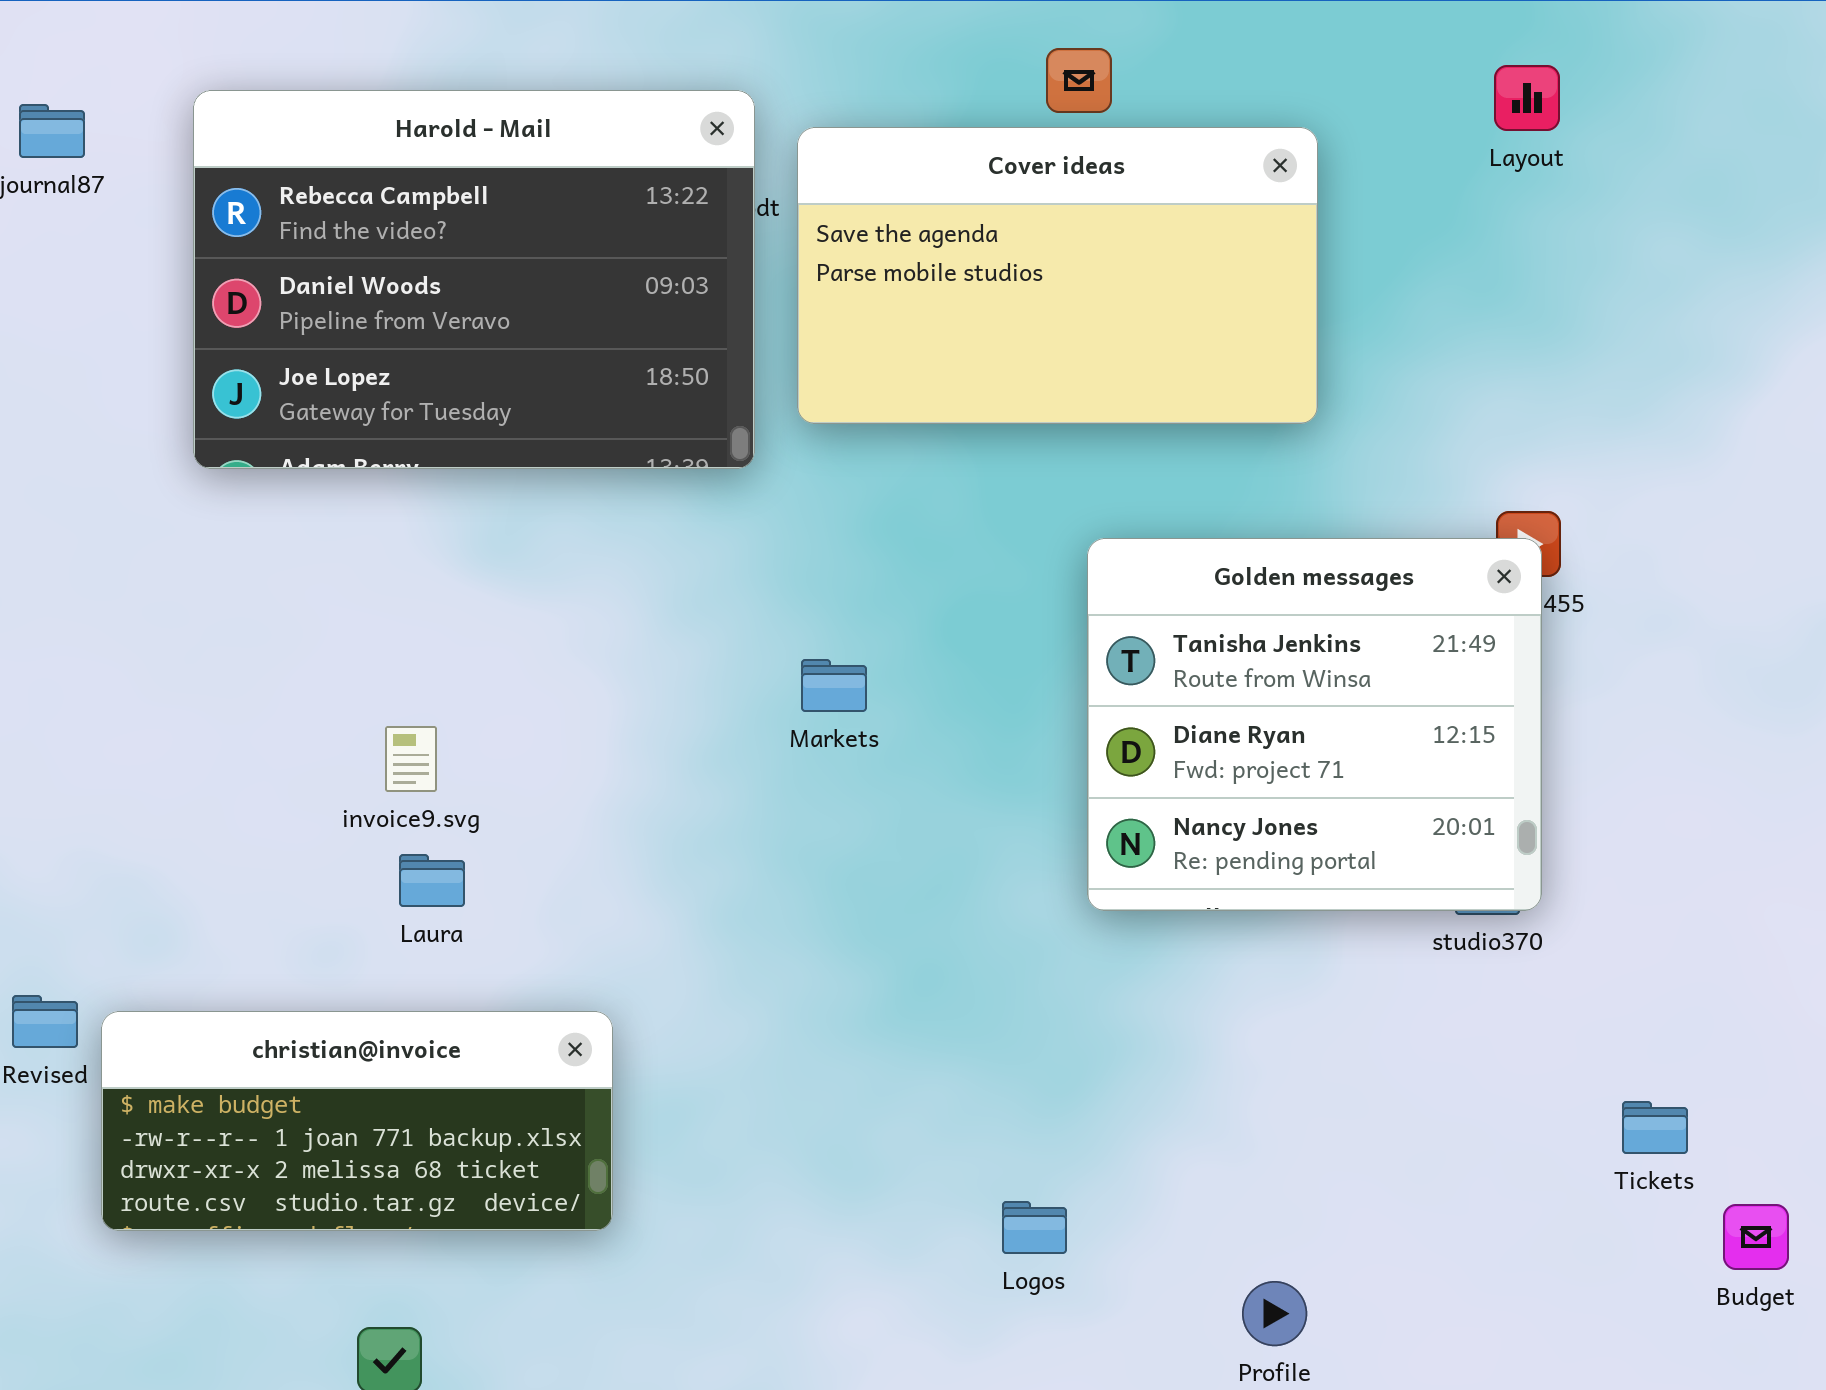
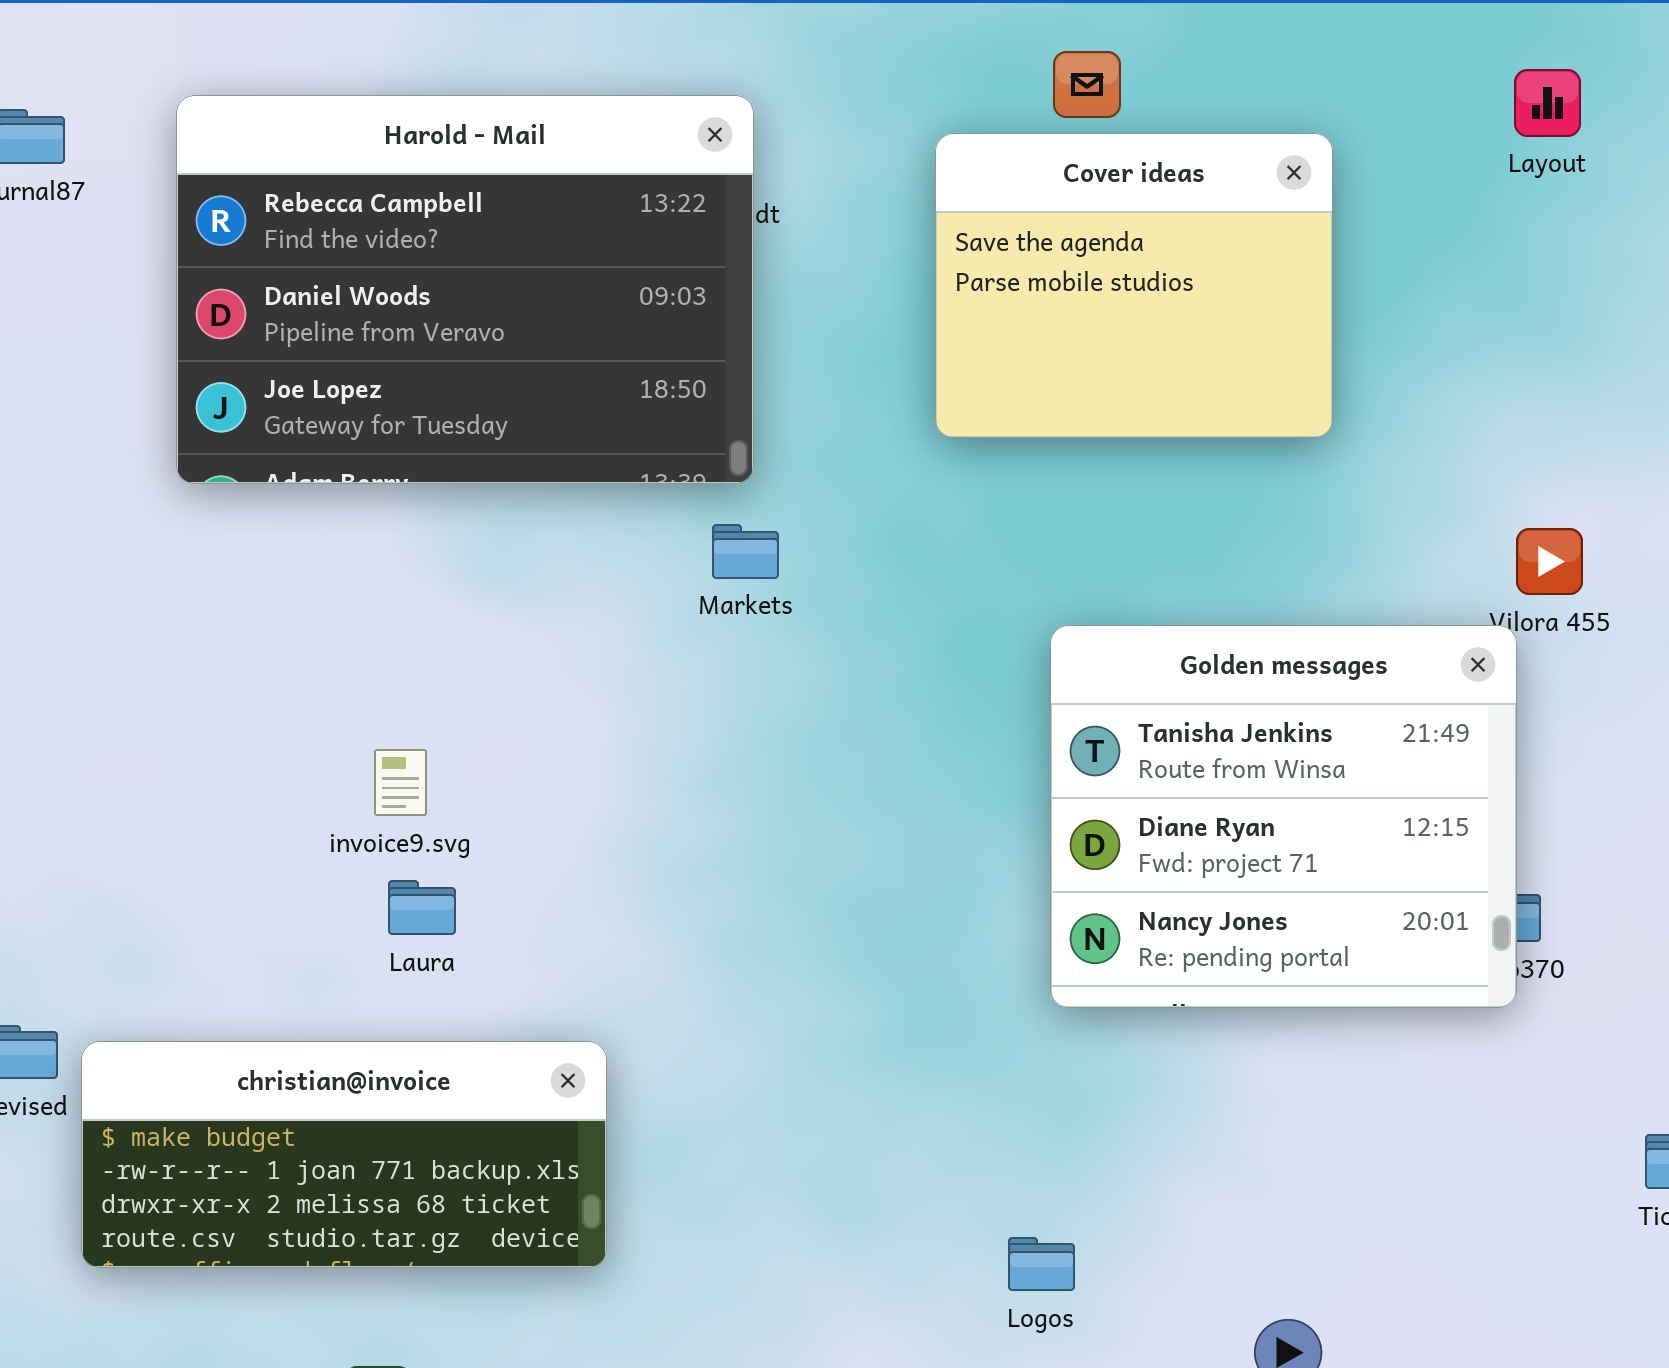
Cover ideas: [797,127,1318,424] -> [935,133,1333,438], resized
Golden messages: [1087,538,1542,911] -> [1050,625,1517,1008], moved
Markets: [801,659,867,712] -> [712,524,779,579], moved

